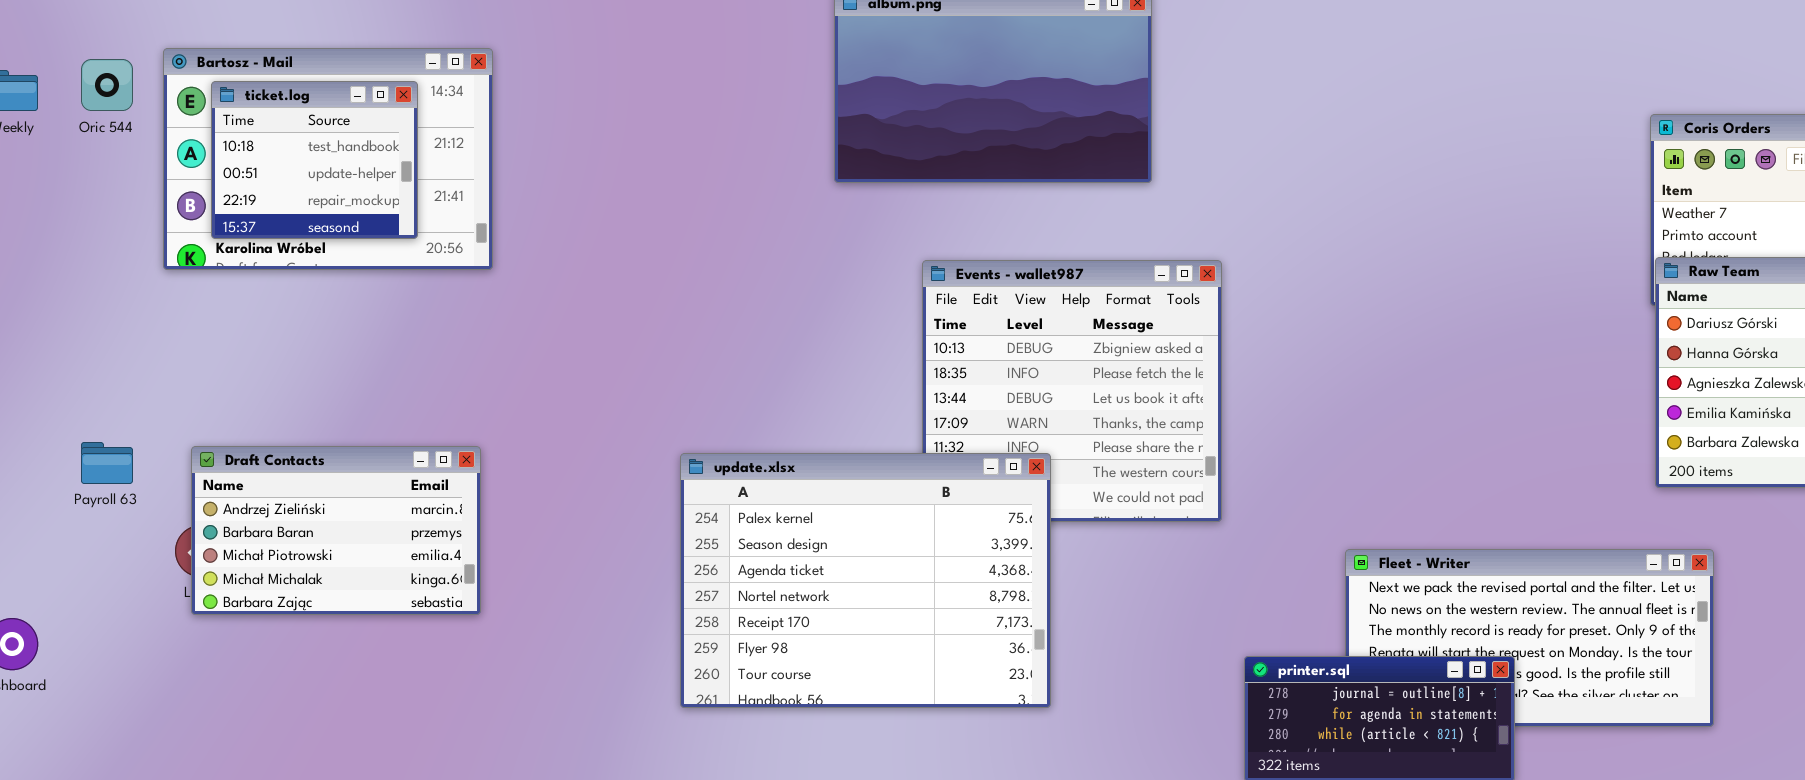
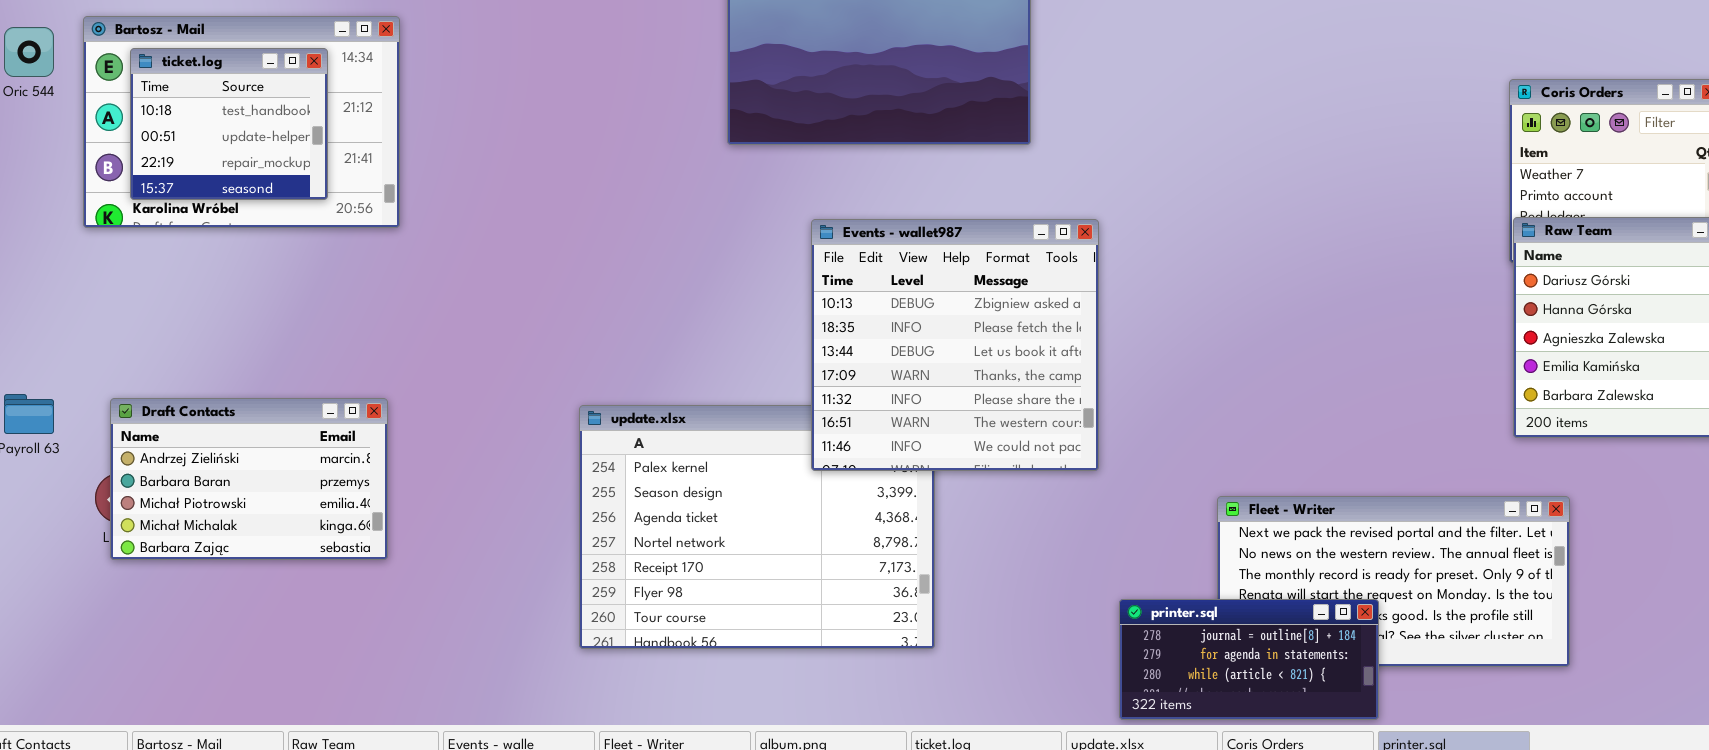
Events - wallet987: [922,260,1222,522] -> [811,219,1099,471], raised

